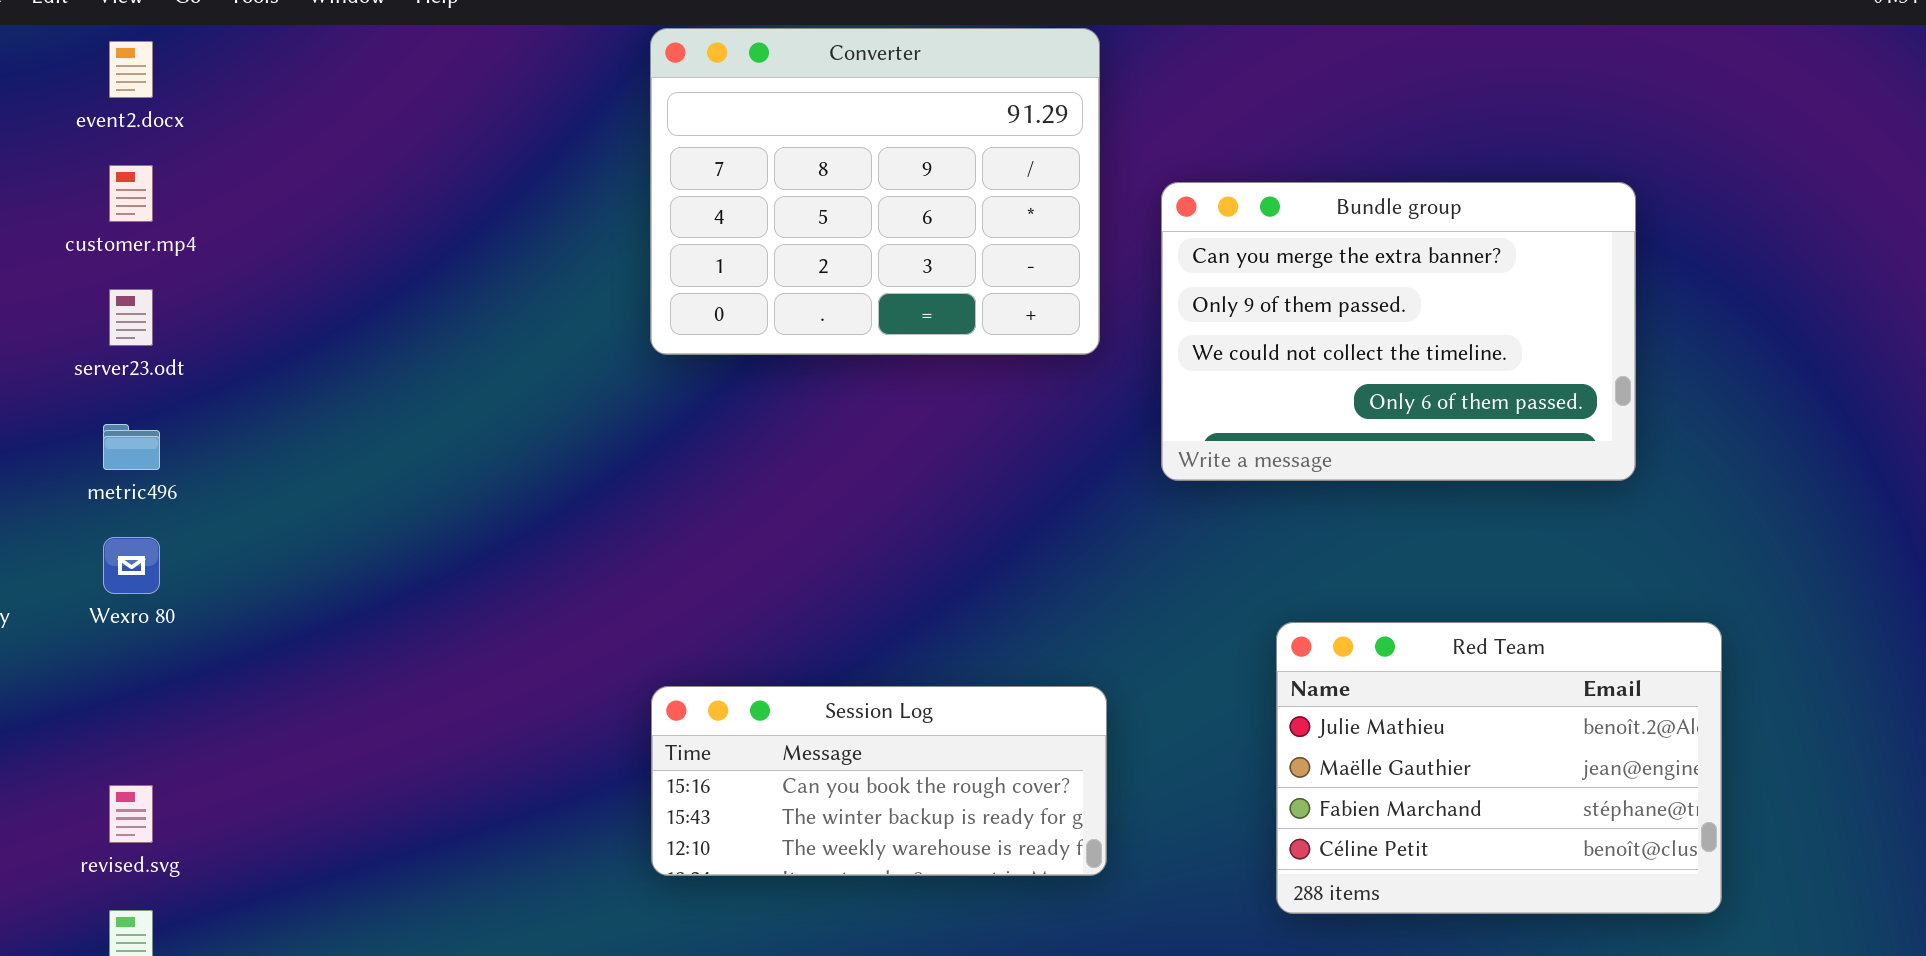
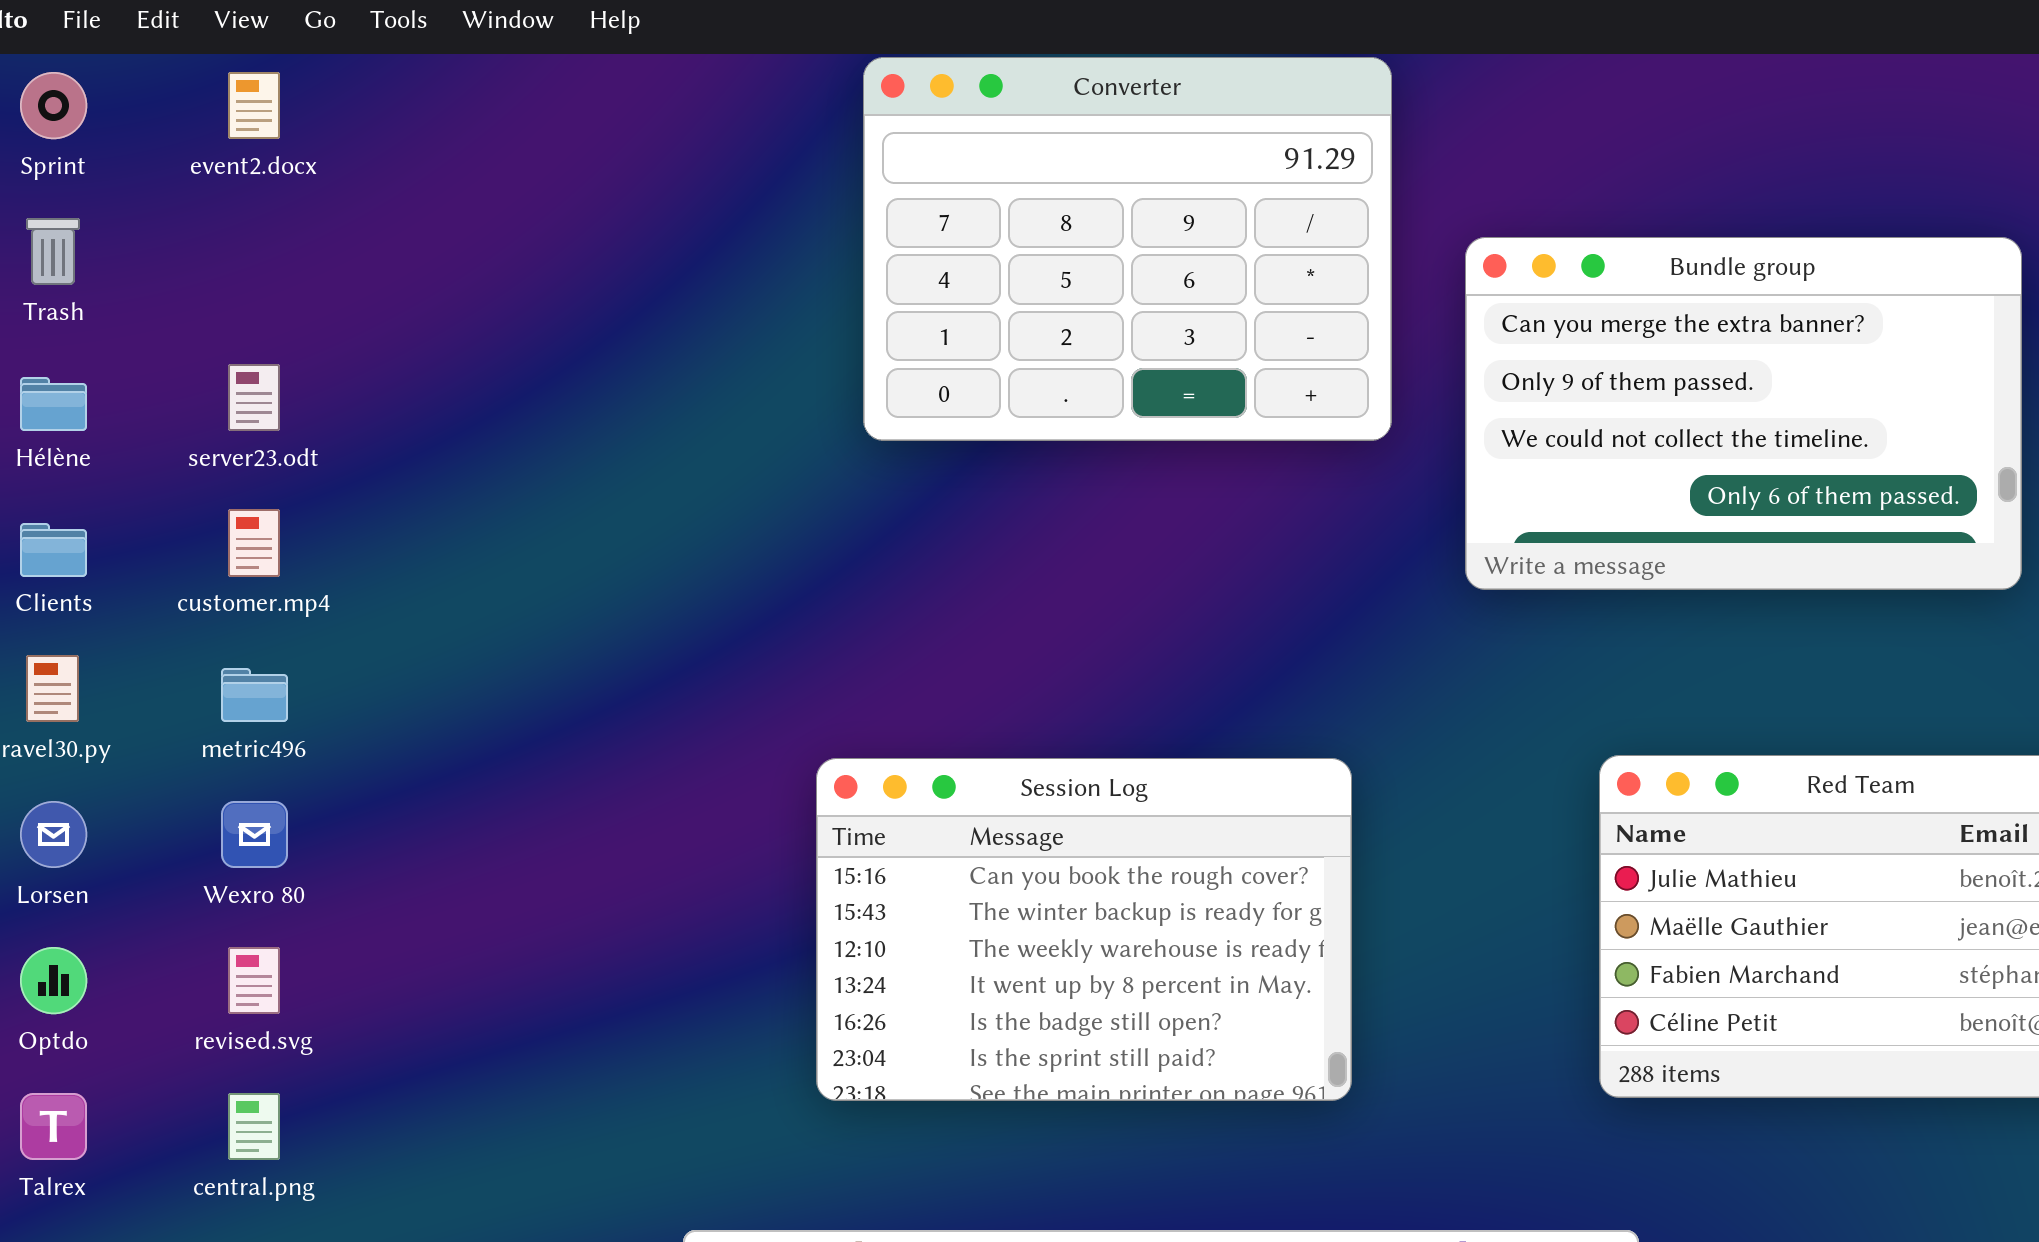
customer.mp4: [109,165,153,222] -> [228,509,280,577], moved
metric496: [103,424,160,470] -> [221,668,288,722], moved
Wexro 80: [103,537,160,594] -> [221,801,288,868], moved
Session Log: [651,686,1107,876] -> [816,758,1352,1101], moved, resized

